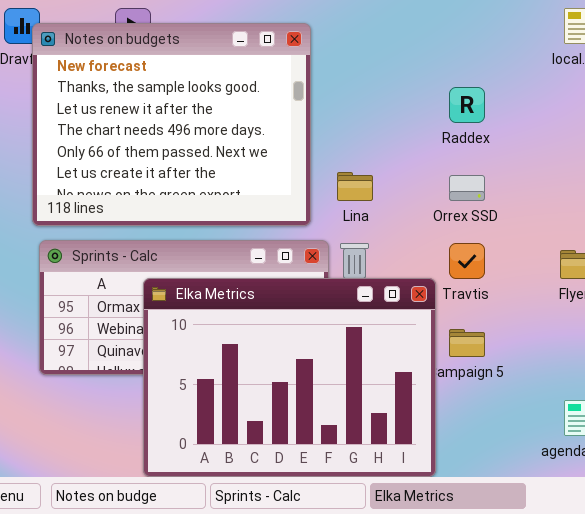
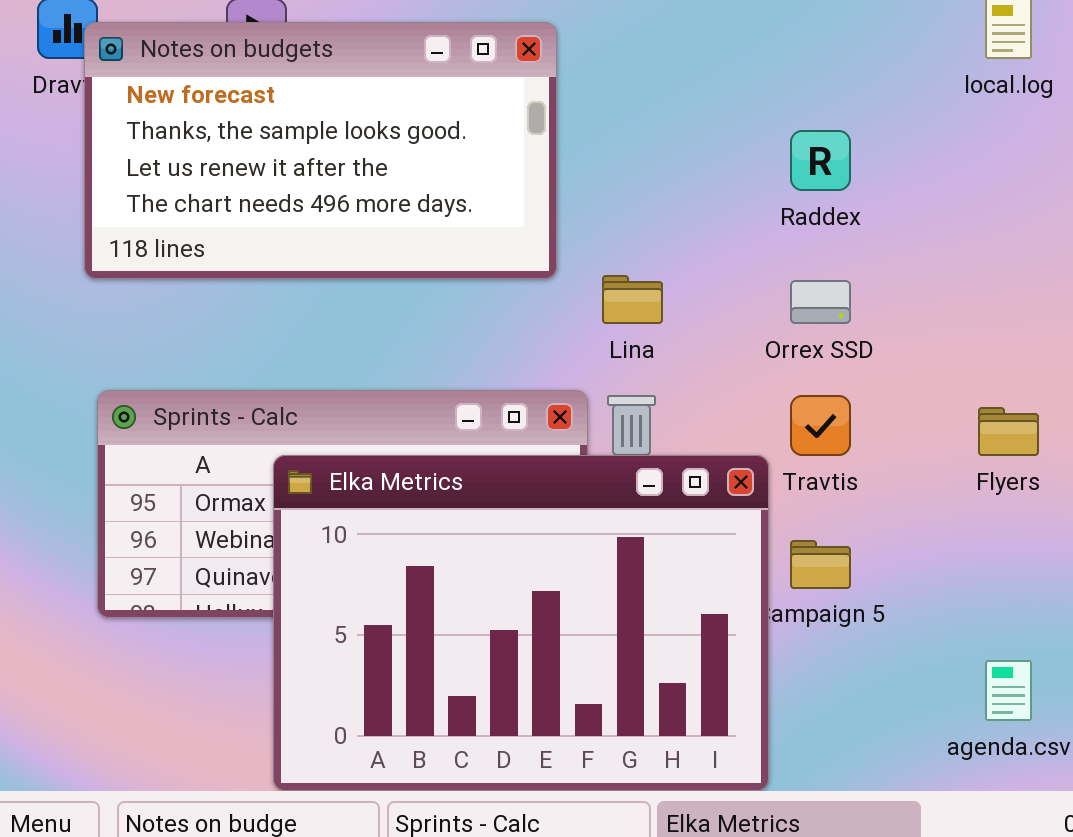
Notes on budgets: [32,23,311,226] -> [84,22,557,279], resized

